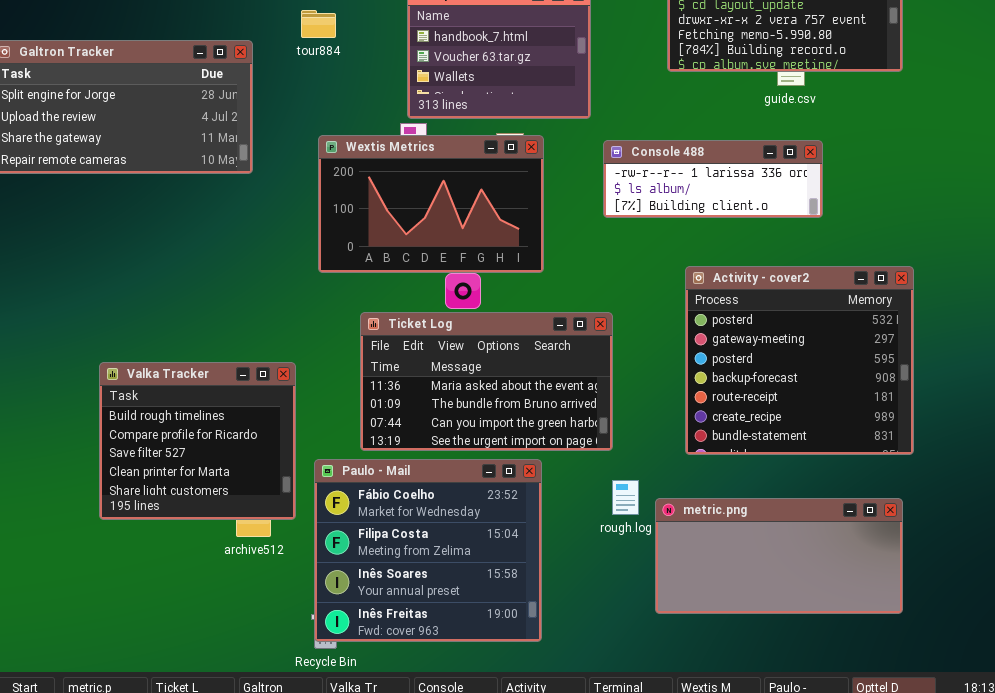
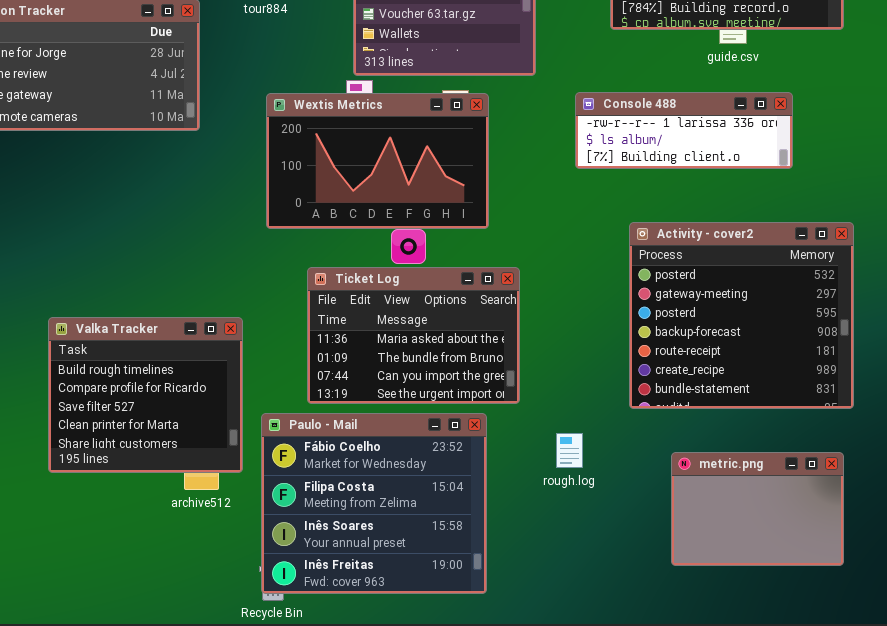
Console 488: [603,140,823,218] -> [575,92,793,169], moved
Ticket Log: [360,312,613,451] -> [307,267,520,404], resized
metric.png: [655,498,903,614] -> [671,452,844,566], resized

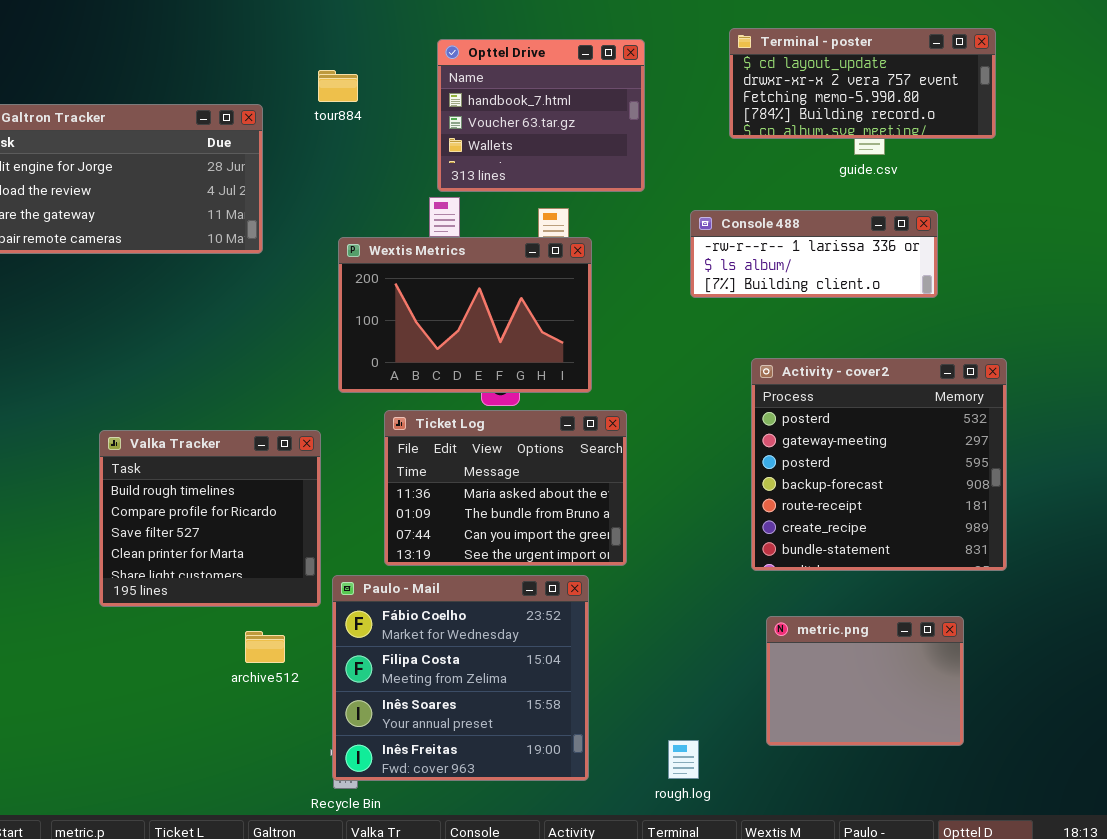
Wextis Metrics: [266,93,489,229] -> [338,237,592,393], moved
Valka Tracker: [48,317,243,473] -> [99,430,321,607], moved
rough.log: [556,433,583,468] -> [668,740,699,779], moved
metric.png: [671,452,844,566] -> [766,616,964,746], moved

